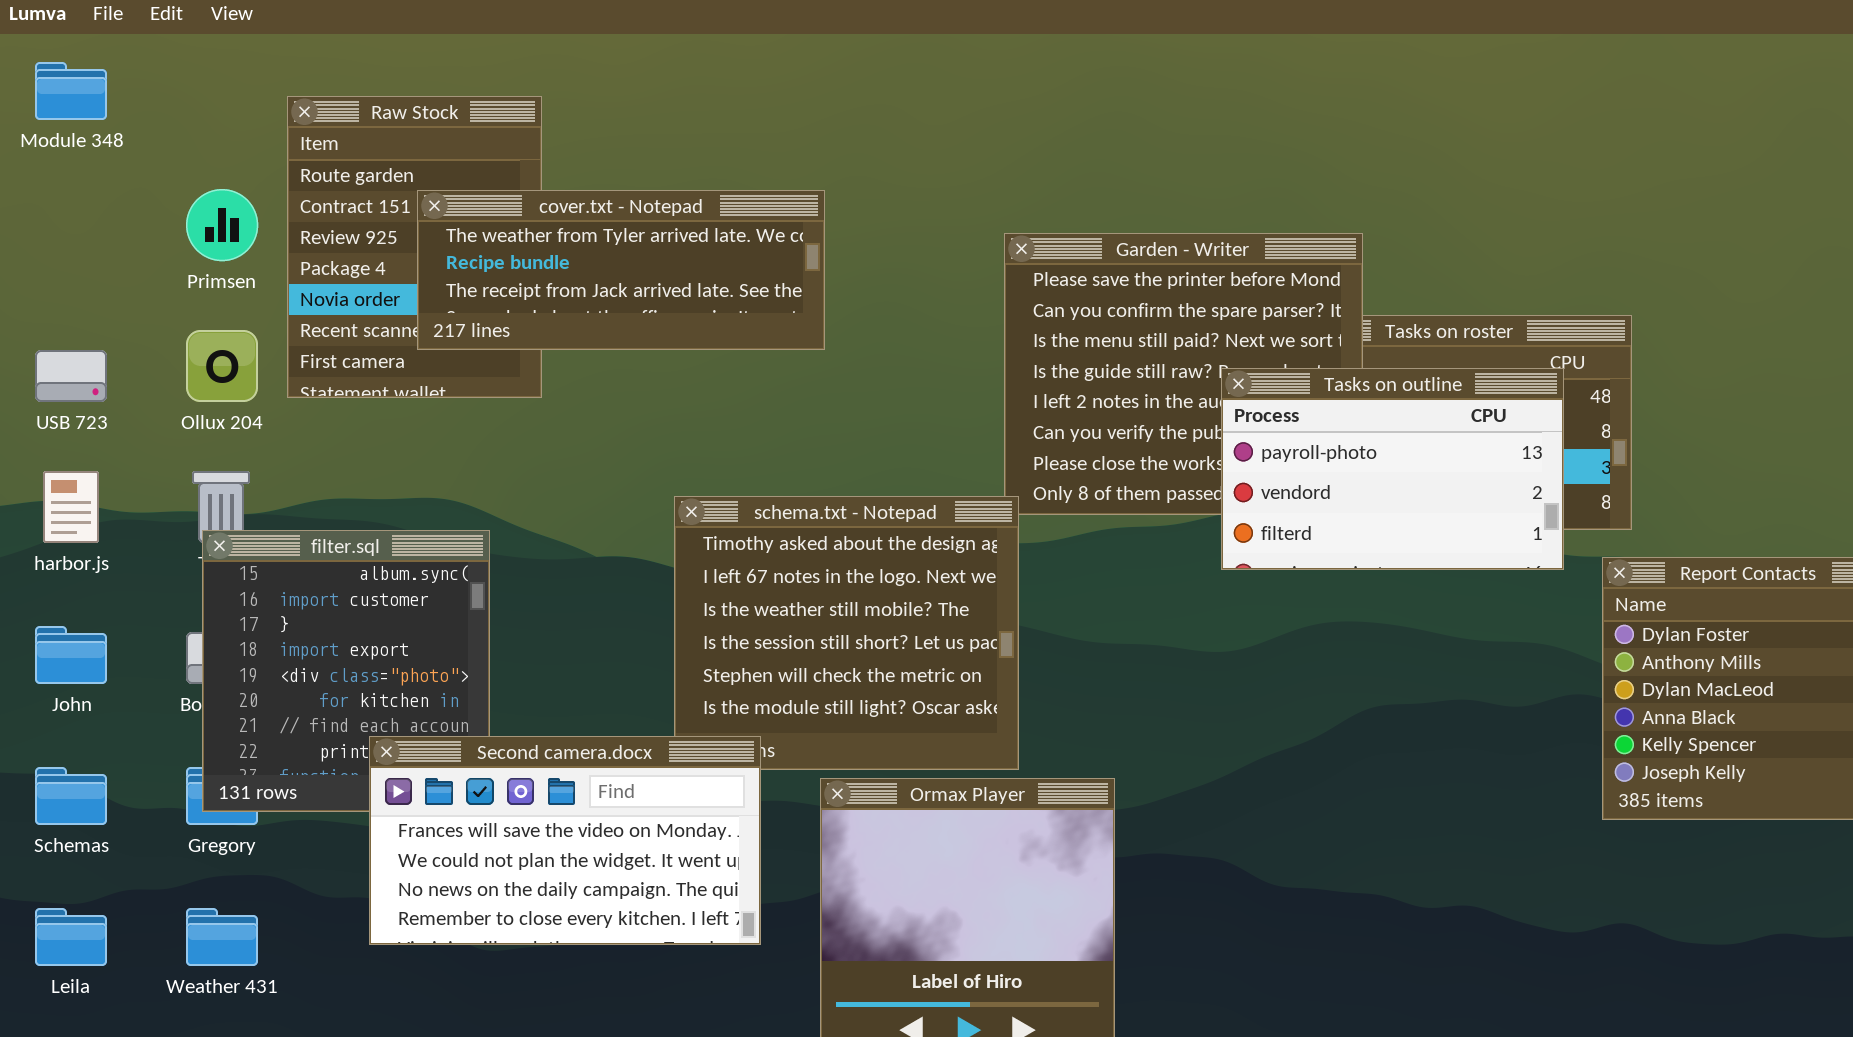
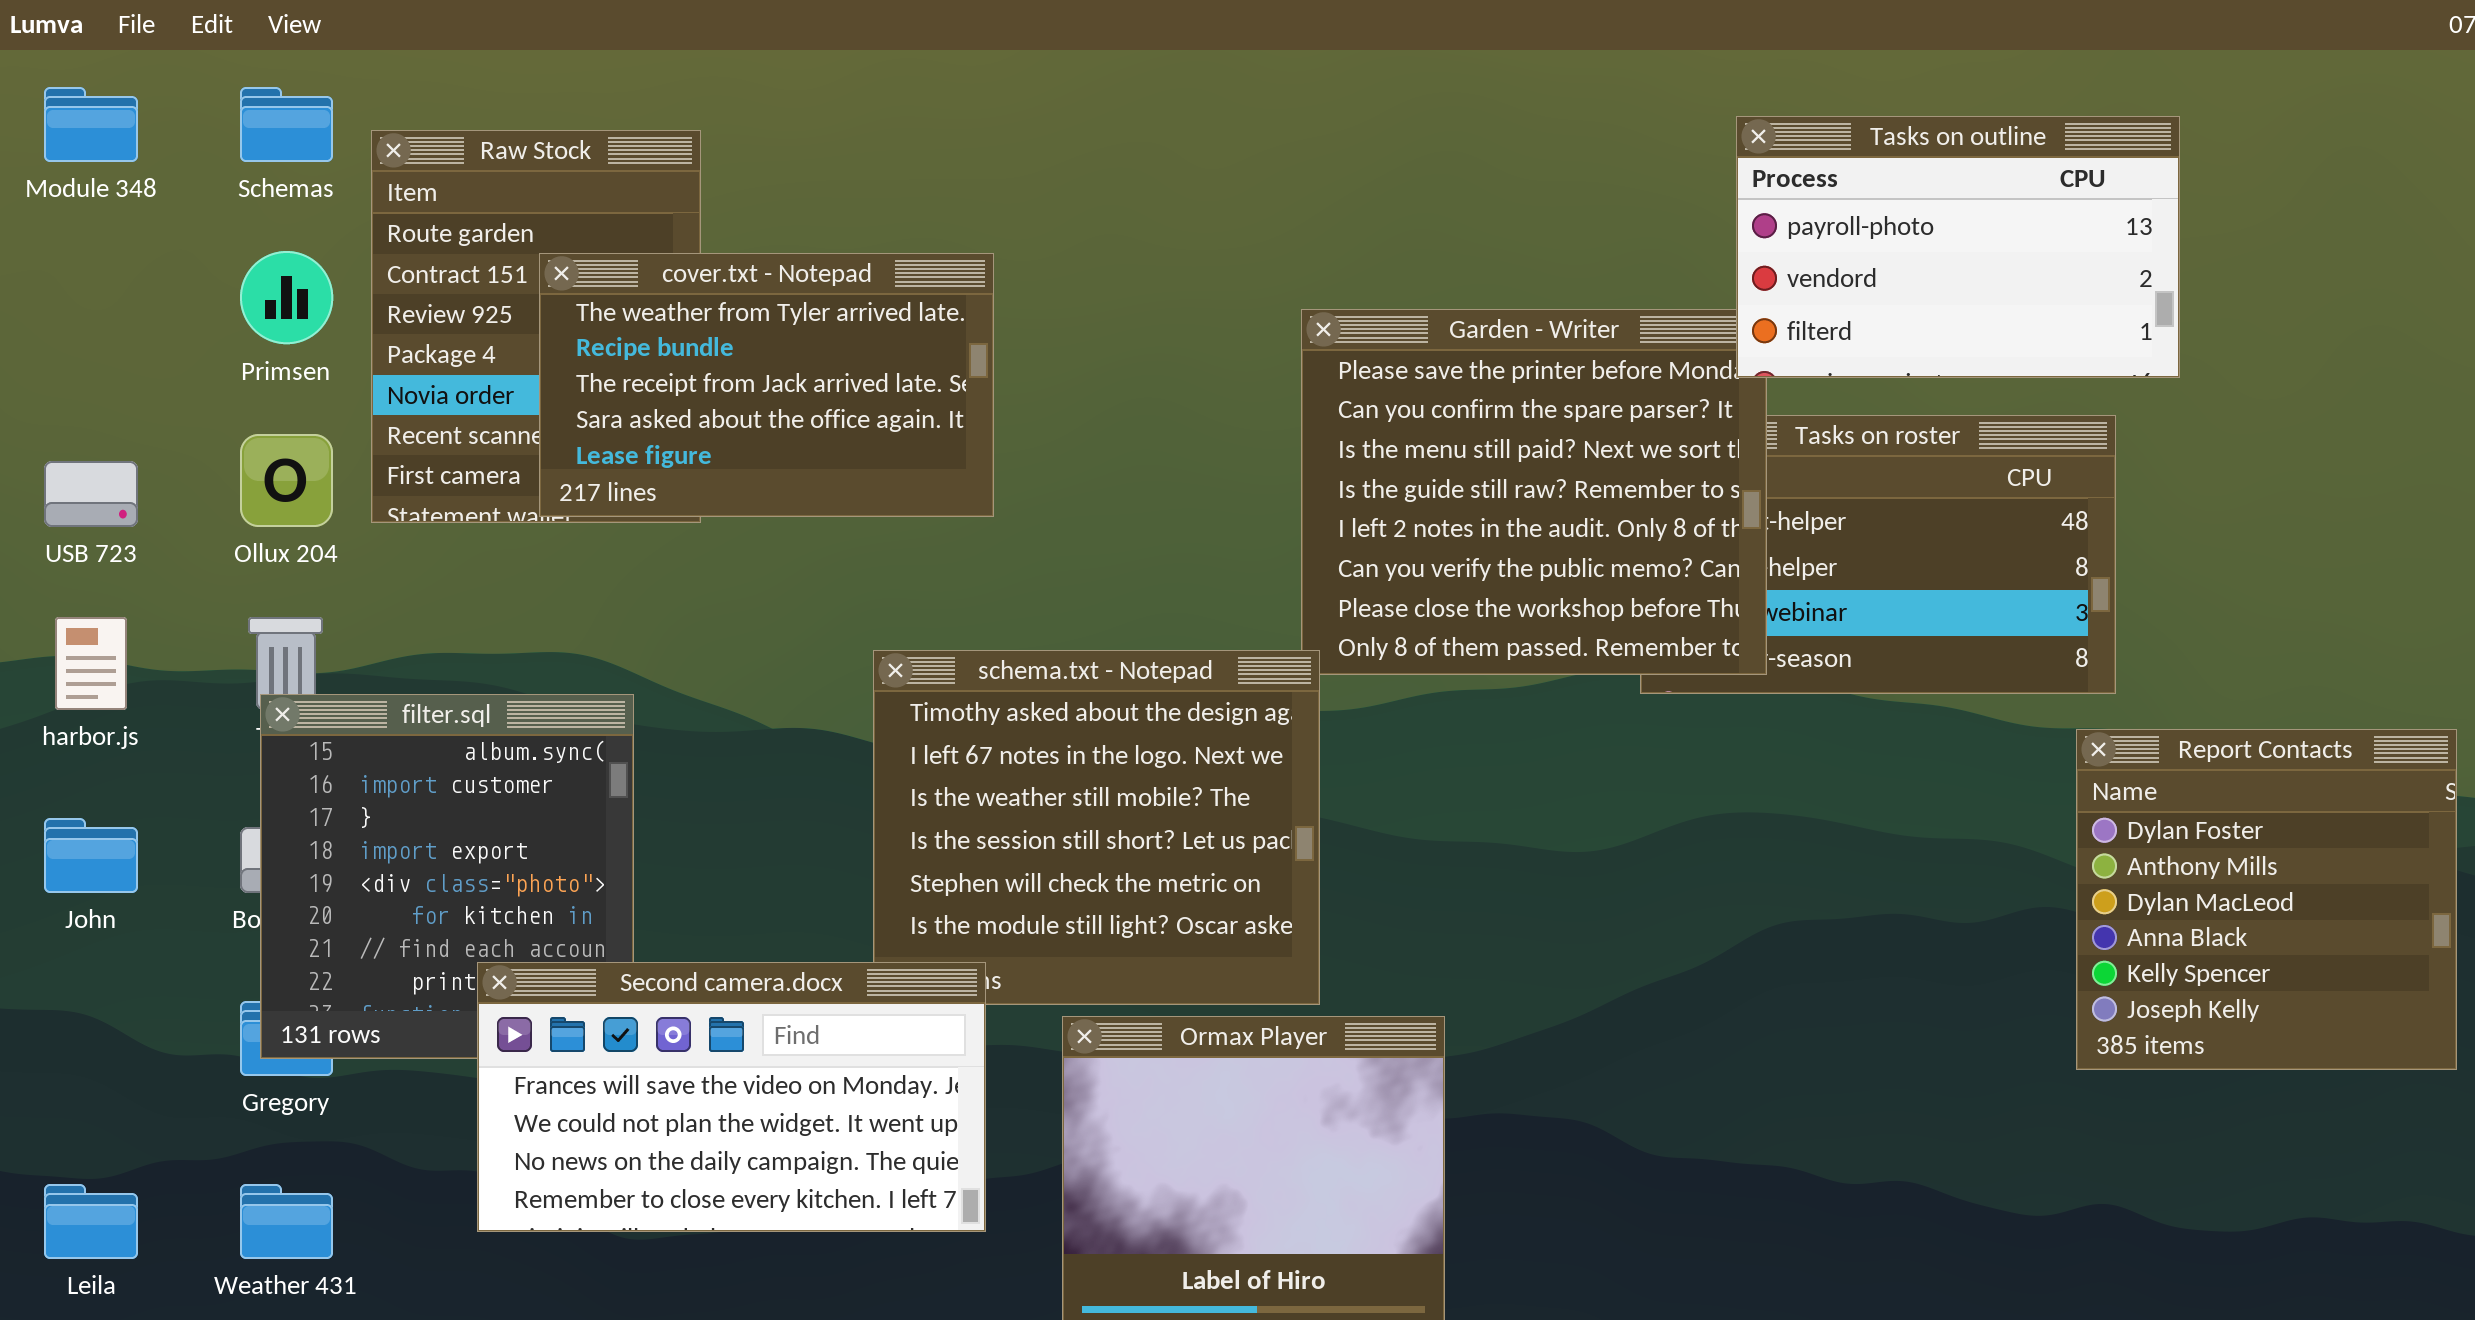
cover.txt - Notepad: [417,190,825,350] -> [539,253,994,517], resized
Tasks on outline: [1221,368,1564,570] -> [1736,116,2180,378], moved
Schemas: [35,767,107,825] -> [240,87,333,162], moved

